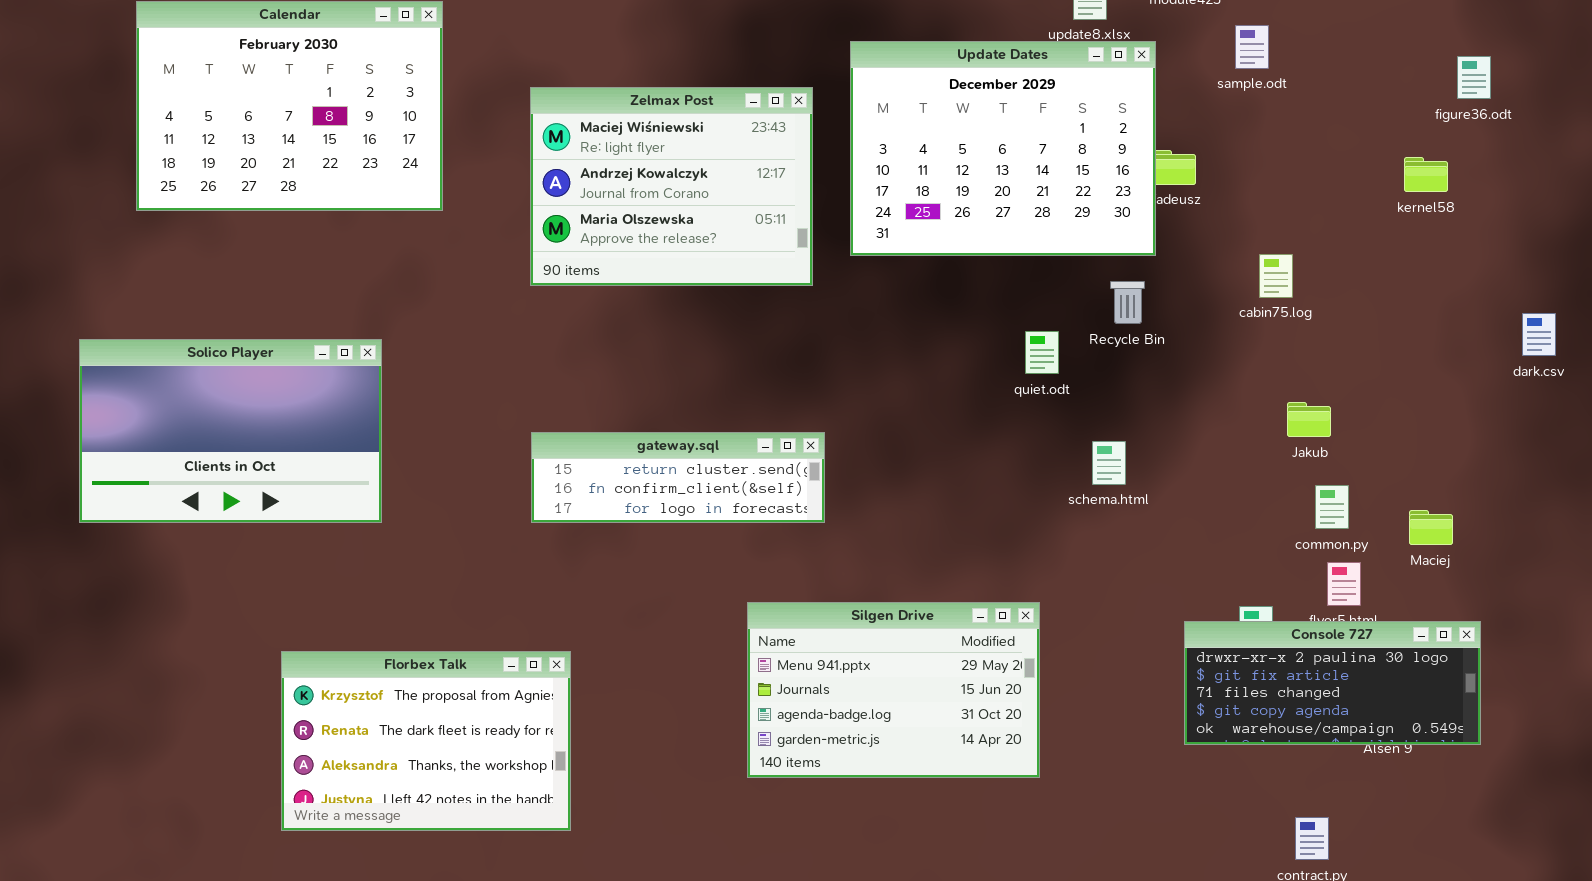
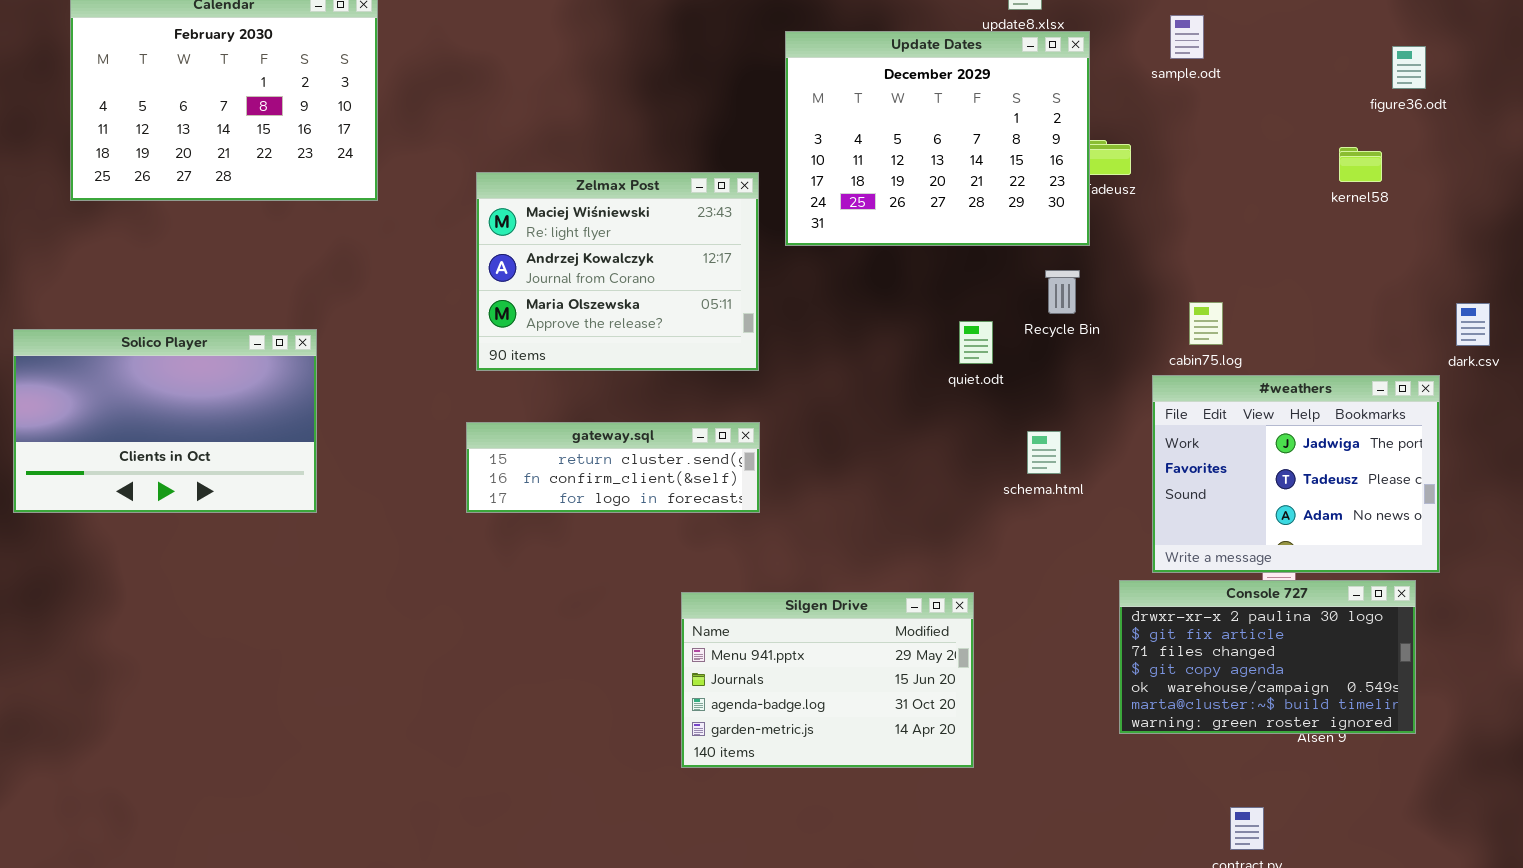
Zelmax Post: [530,87,813,286] -> [476,172,759,371], moved
cabin75.log: [1259,254,1293,298] -> [1189,302,1223,345], moved
#weathers: none -> [1152,375,1440,573], opened
Console 727: [1184,621,1481,745] -> [1119,580,1416,734], resized
Florbex Talk: [281,651,571,831] -> none, closed

